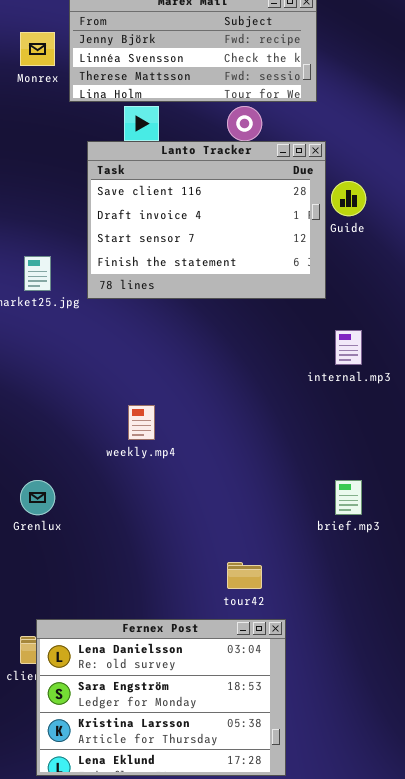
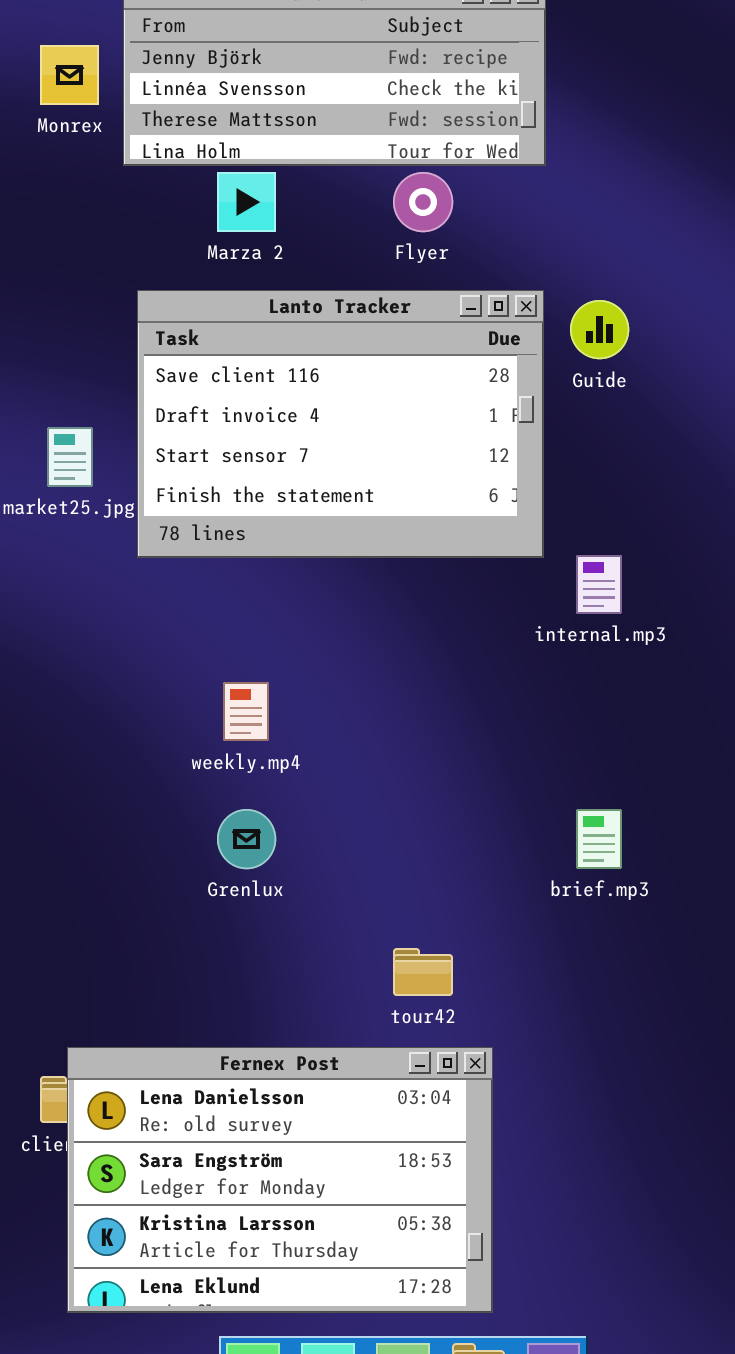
Lanto Tracker: [87,141,326,299] -> [137,290,544,558], moved
Grenlux: [20,480,55,515] -> [217,809,276,869], moved

